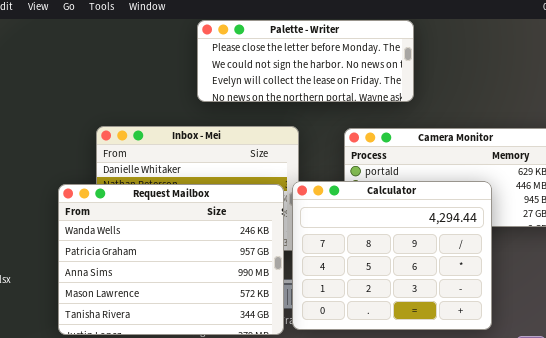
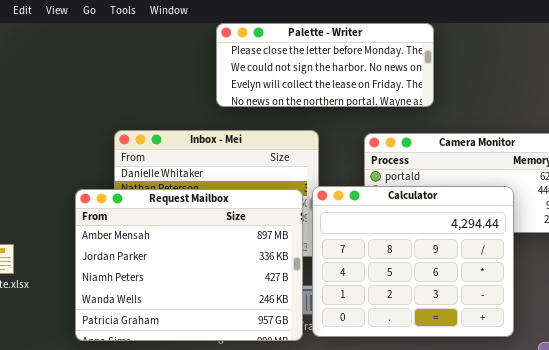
Request Mailbox: [58,184,284,335] -> [75,189,303,341], scrolled up 3 rows

